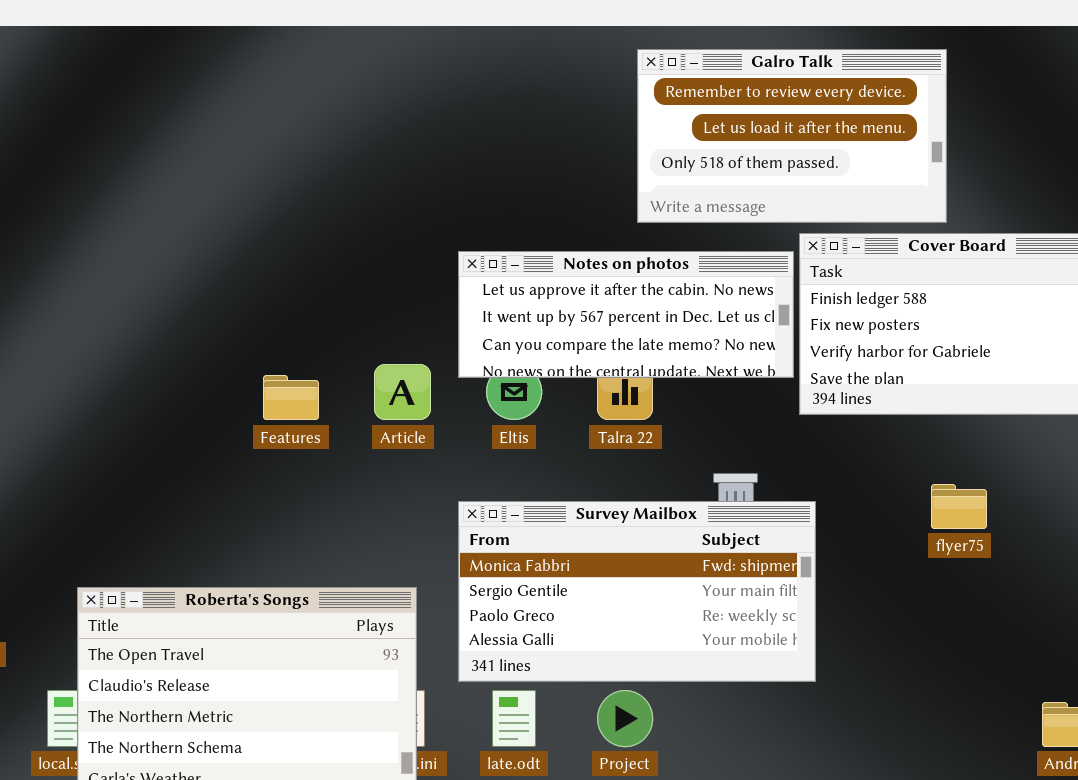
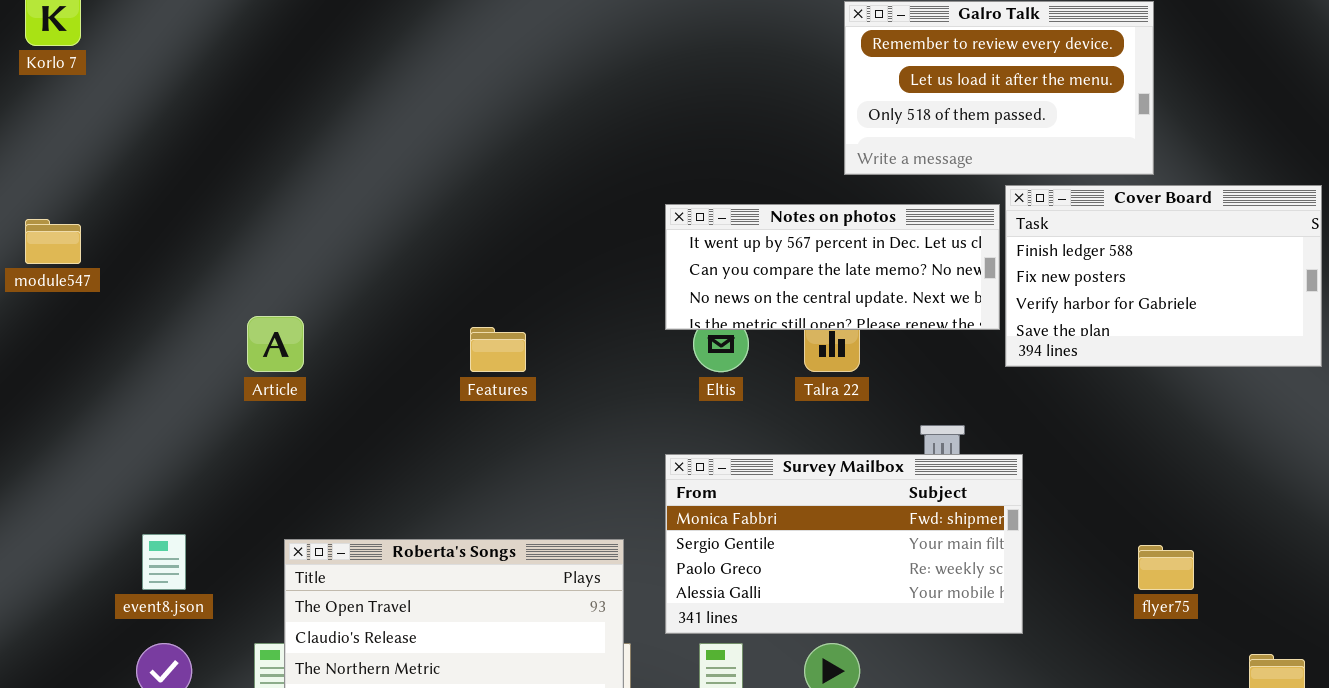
Notes on photos: [458,251,794,378] -> [665,204,1000,330], scrolled down 1 row
Article: [374,364,431,420] -> [247,316,304,372], moved
flyer75: [931,484,987,529] -> [1138,545,1194,590], moved

